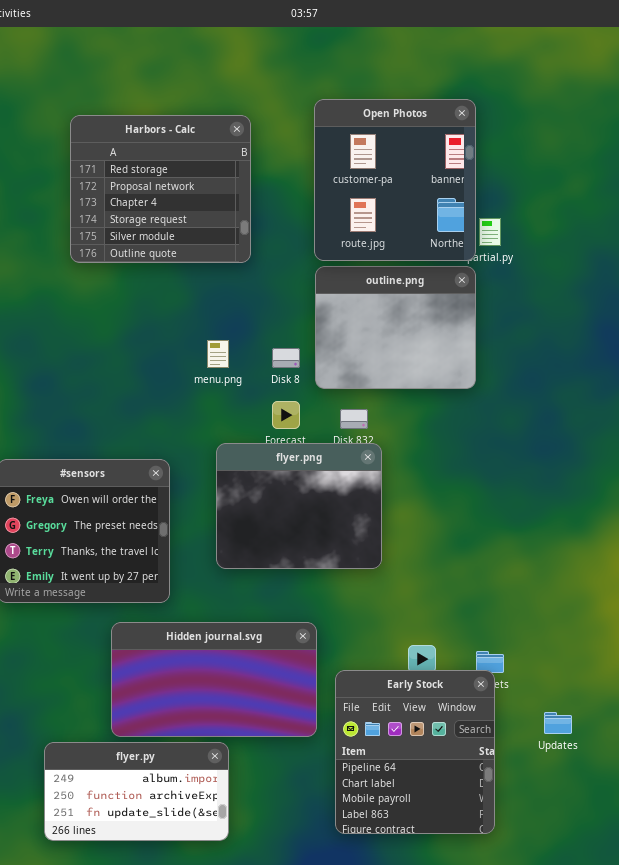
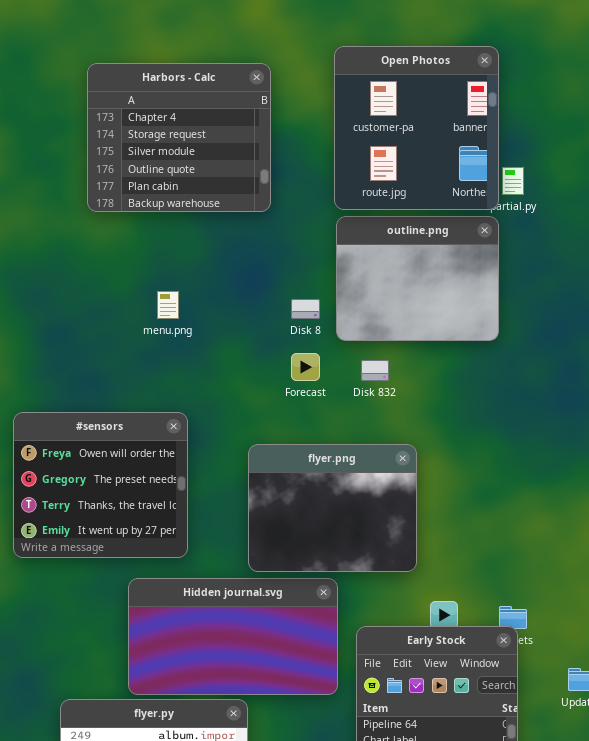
Harbors - Calc: [70,115,251,263] -> [87,63,271,212], scrolled down 2 rows
menu.png: [207,340,229,368] -> [157,291,179,319], moved
flyer.png: [216,443,382,569] -> [248,444,417,572], moved

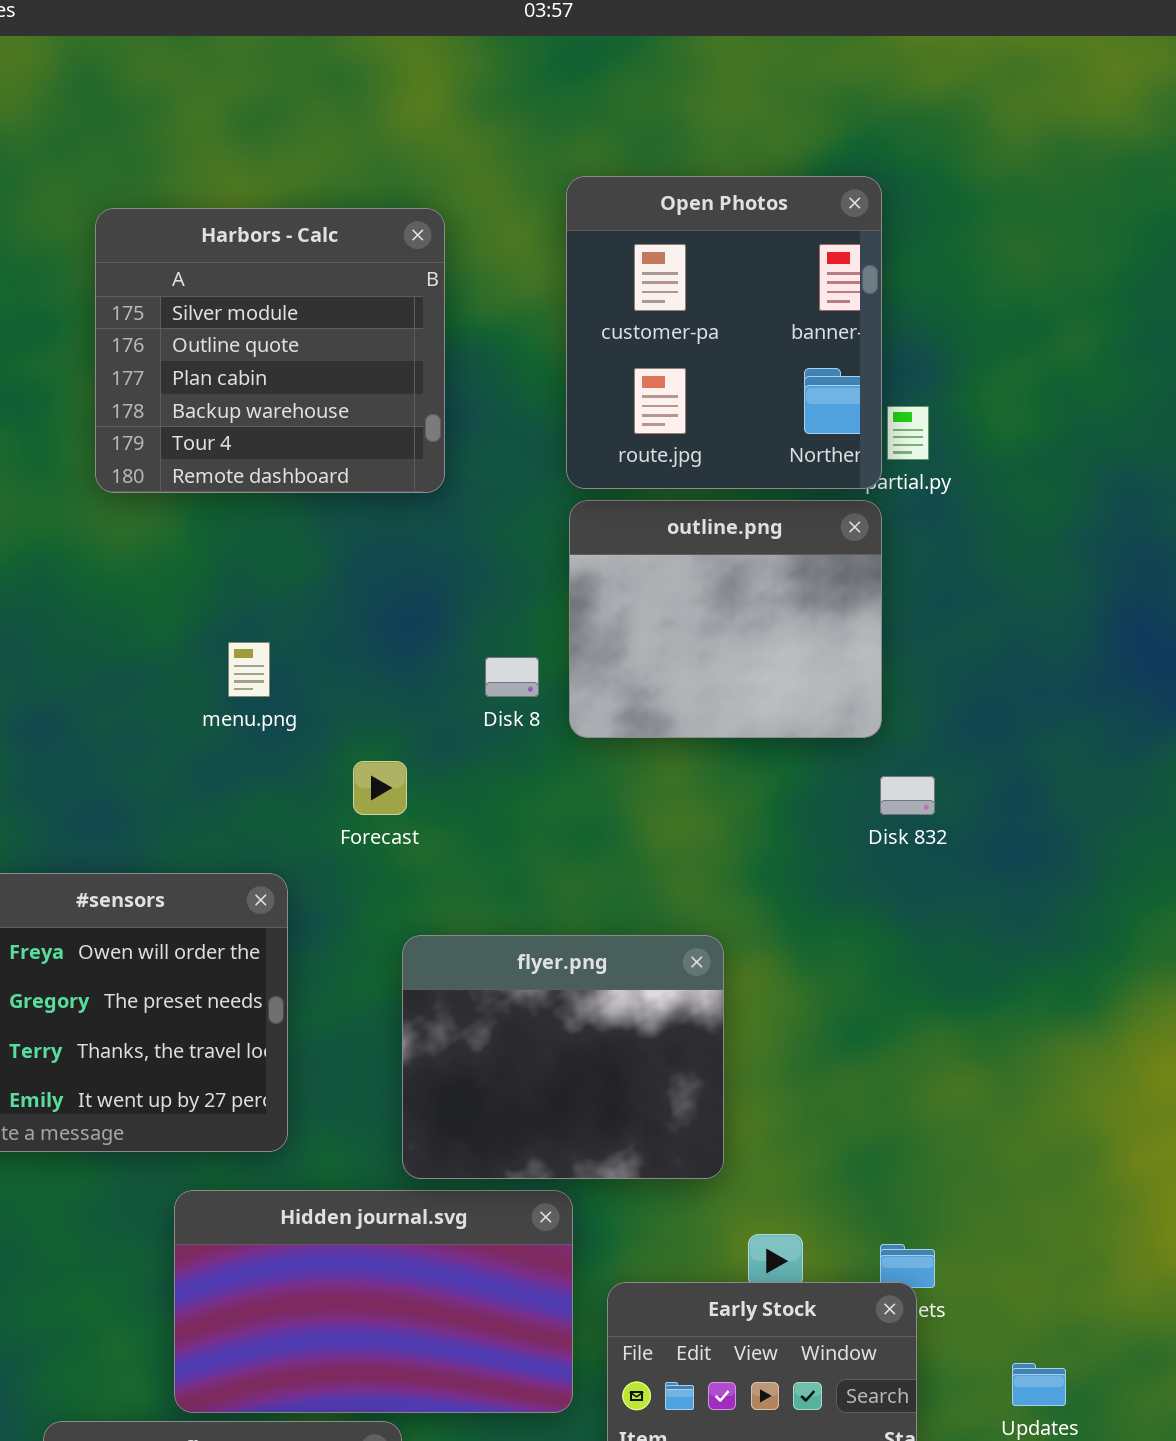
Harbors - Calc: [87,63,271,212] -> [95,208,445,493], scrolled down 2 rows
Forecast: [291,353,320,381] -> [353,761,407,815], moved
Disk 832: [361,360,389,381] -> [880,776,935,815], moved

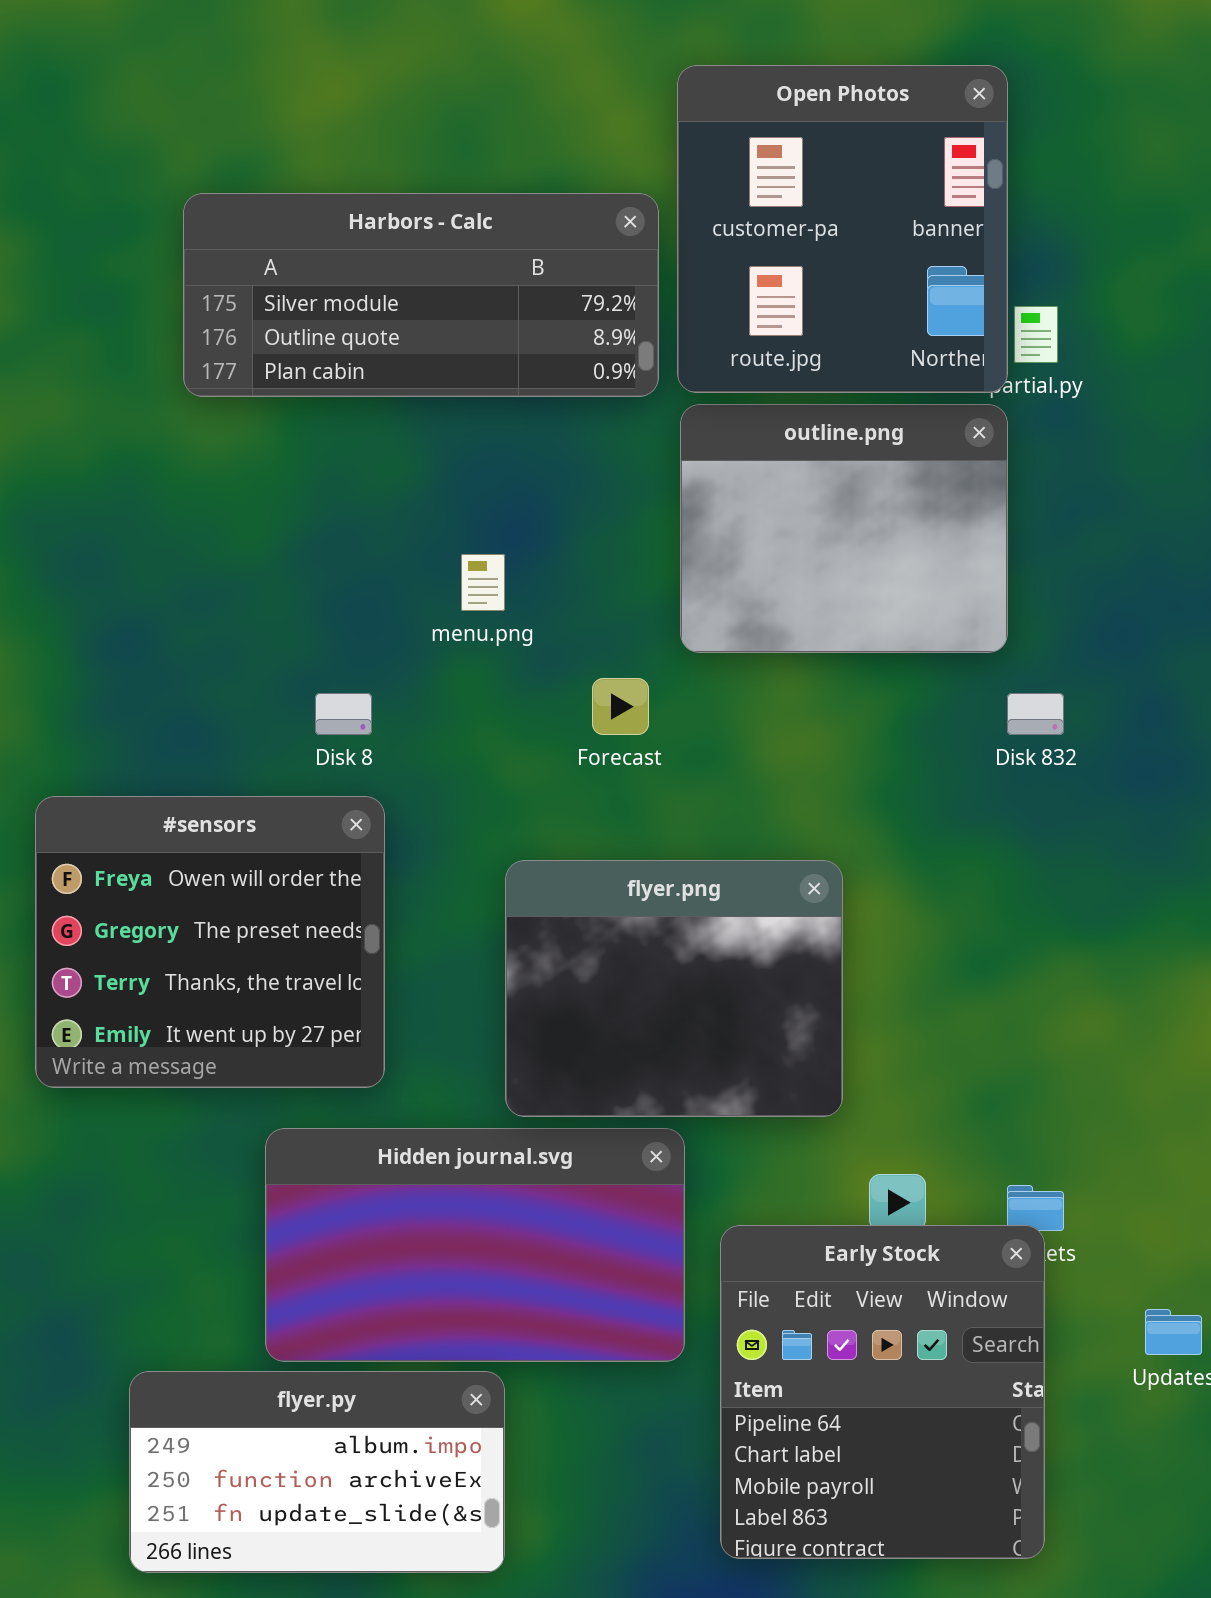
Harbors - Calc: [95,208,445,493] -> [183,193,659,397], resized
menu.png: [228,642,270,697] -> [461,554,505,611], moved
Disk 8: [485,657,539,697] -> [315,693,372,735], moved
Forecast: [353,761,407,815] -> [592,678,649,735], moved

